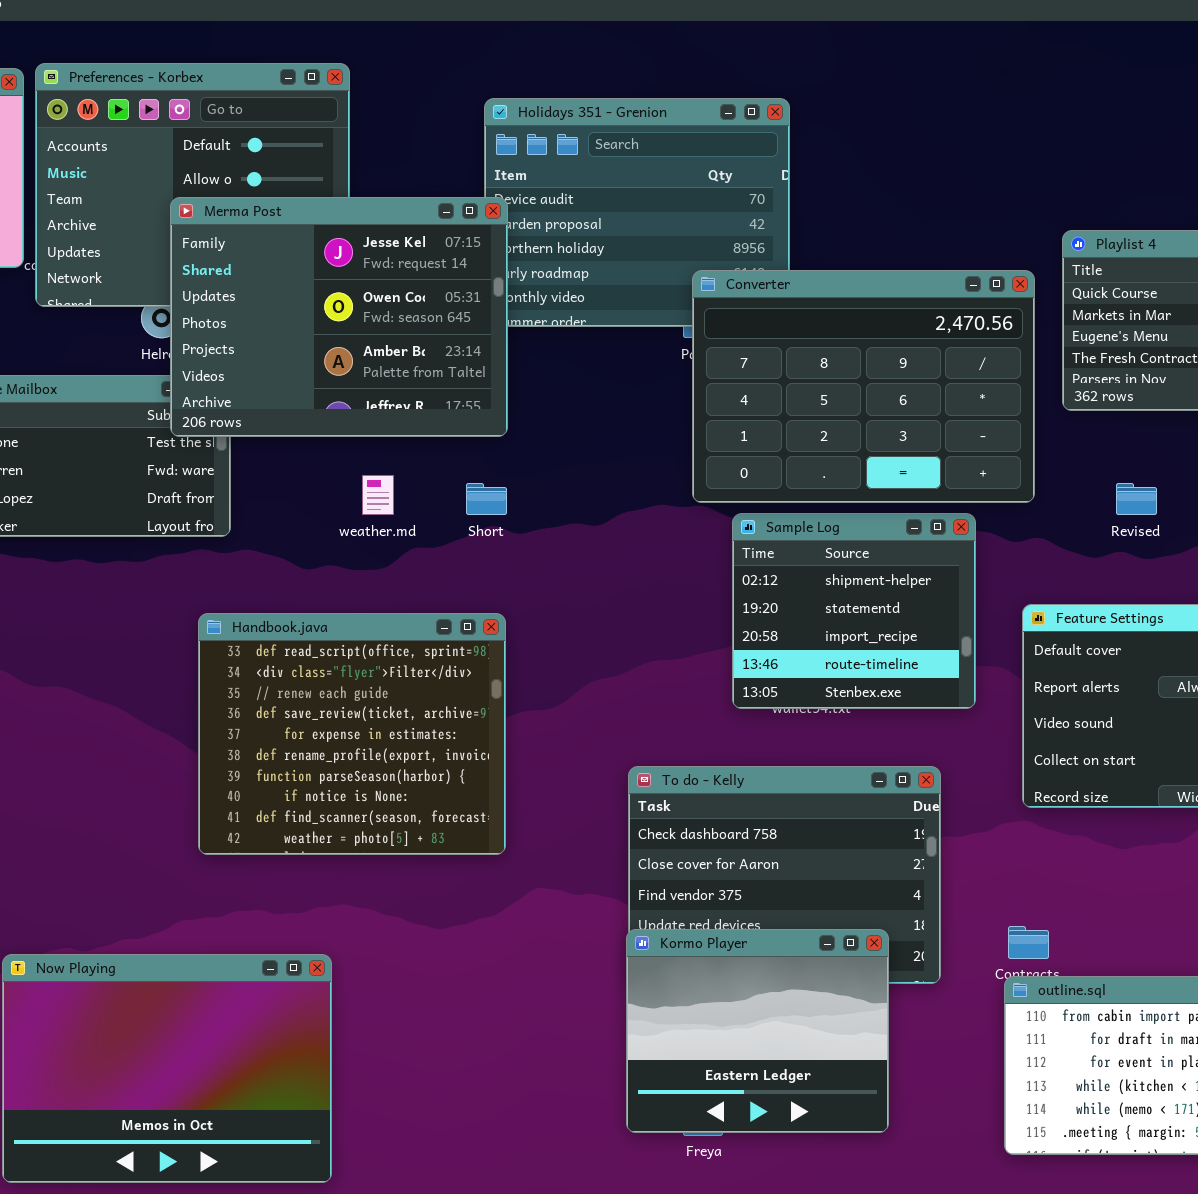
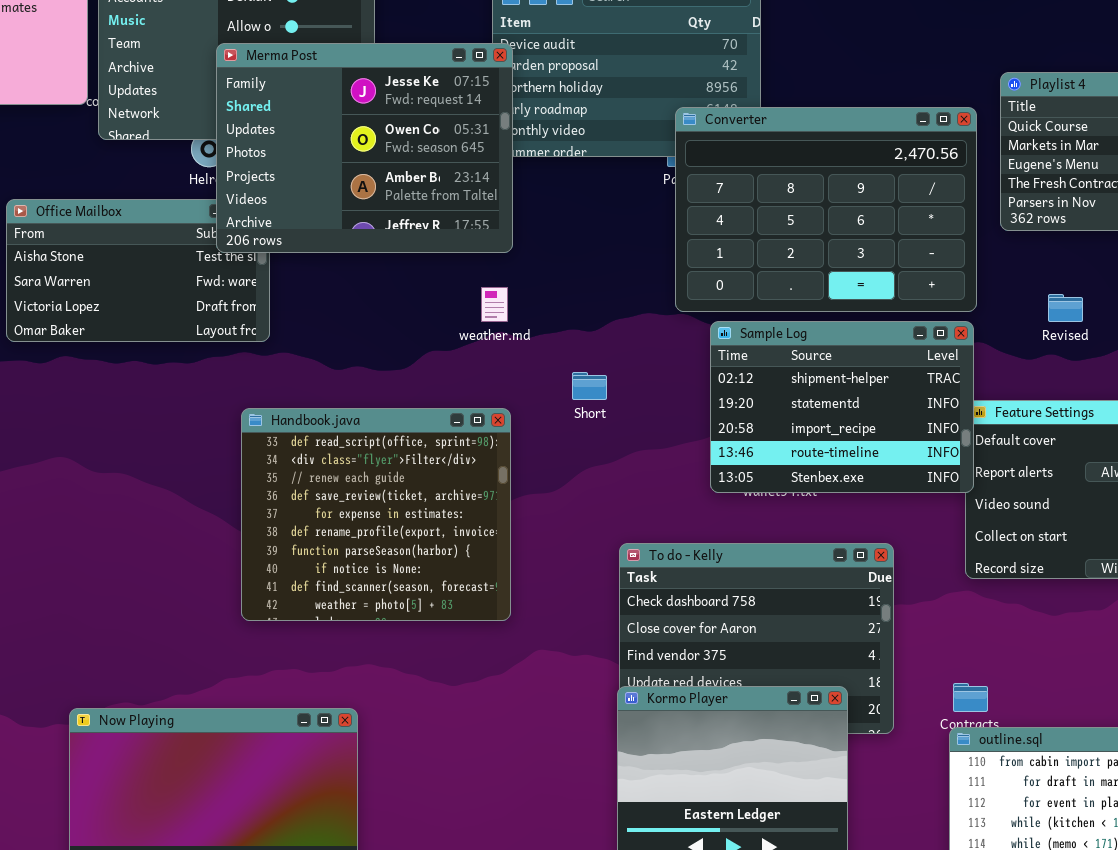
weather.md: [362,475,394,515] -> [481,287,508,322], moved
Short: [466,483,507,515] -> [572,372,607,400], moved
Sample Log: [732,513,976,709] -> [710,321,974,493], resized

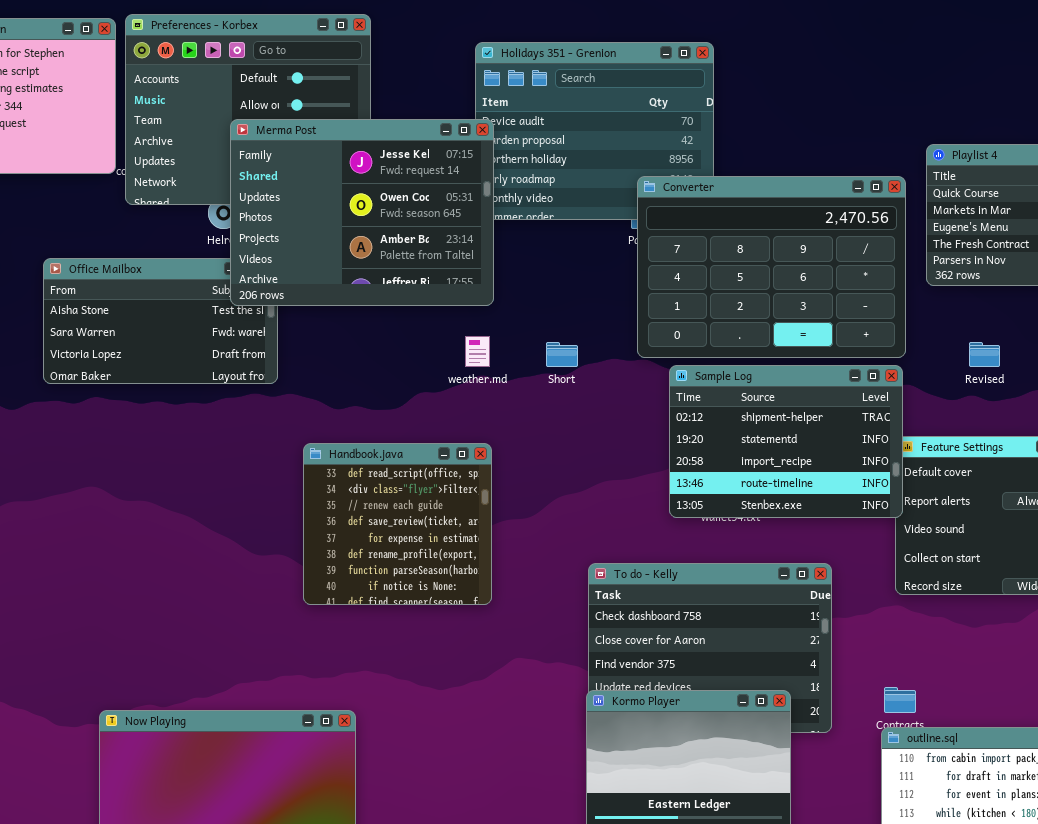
Short: [572,372,607,400] -> [546,342,578,367], moved
Handbook.java: [241,408,511,621] -> [303,443,492,605], resized

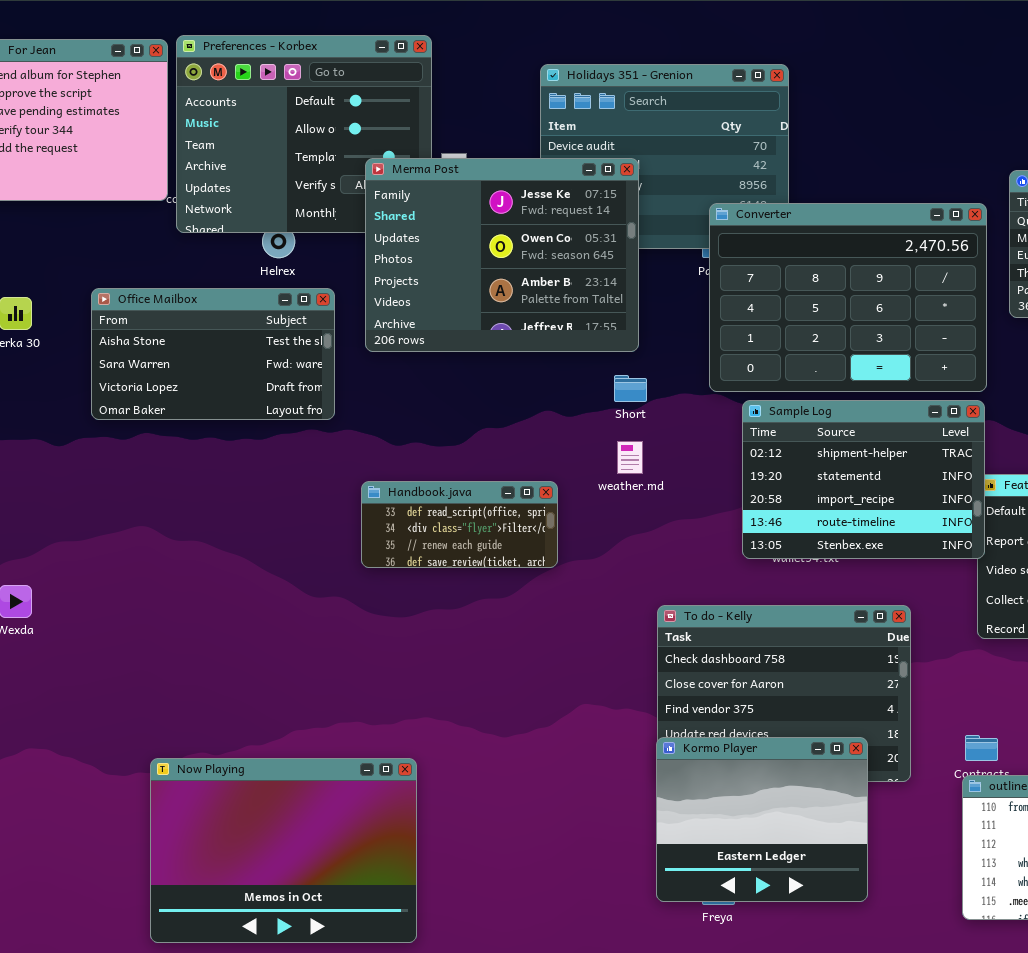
Merma Post: [230,119,494,306] -> [365,158,639,352], moved
weather.md: [465,336,490,367] -> [617,441,643,474], moved
Handbook.java: [303,443,492,605] -> [361,481,558,568], resized

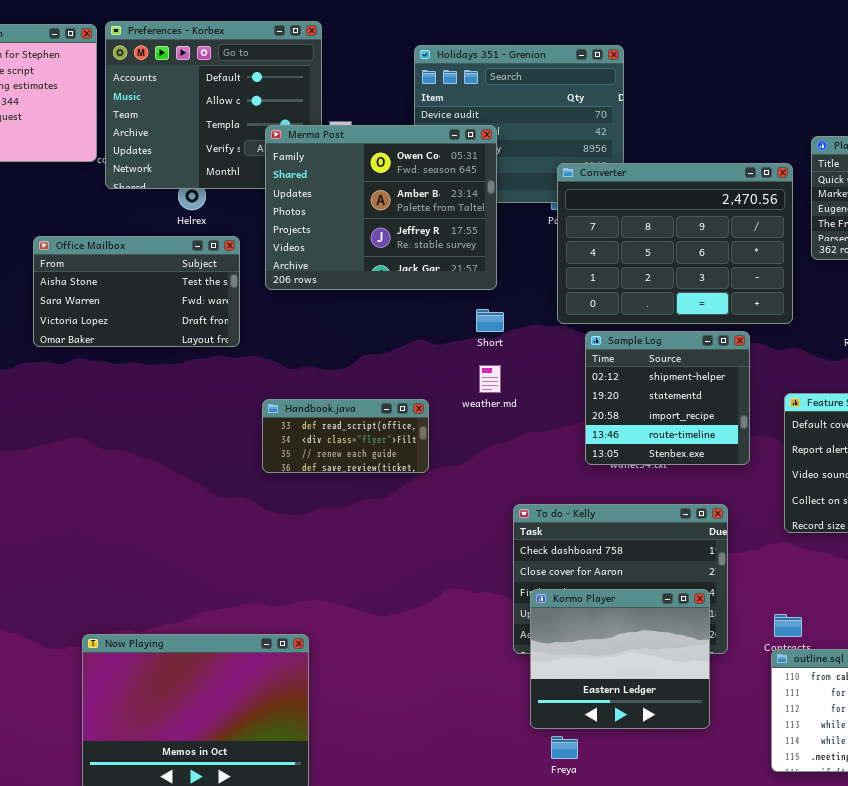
Merma Post: [365,158,639,352] -> [265,125,497,290], scrolled down 1 row
Sample Log: [742,400,985,559] -> [585,331,750,465], resized
Kormo Player: [656,737,868,902] -> [530,589,710,729], moved

